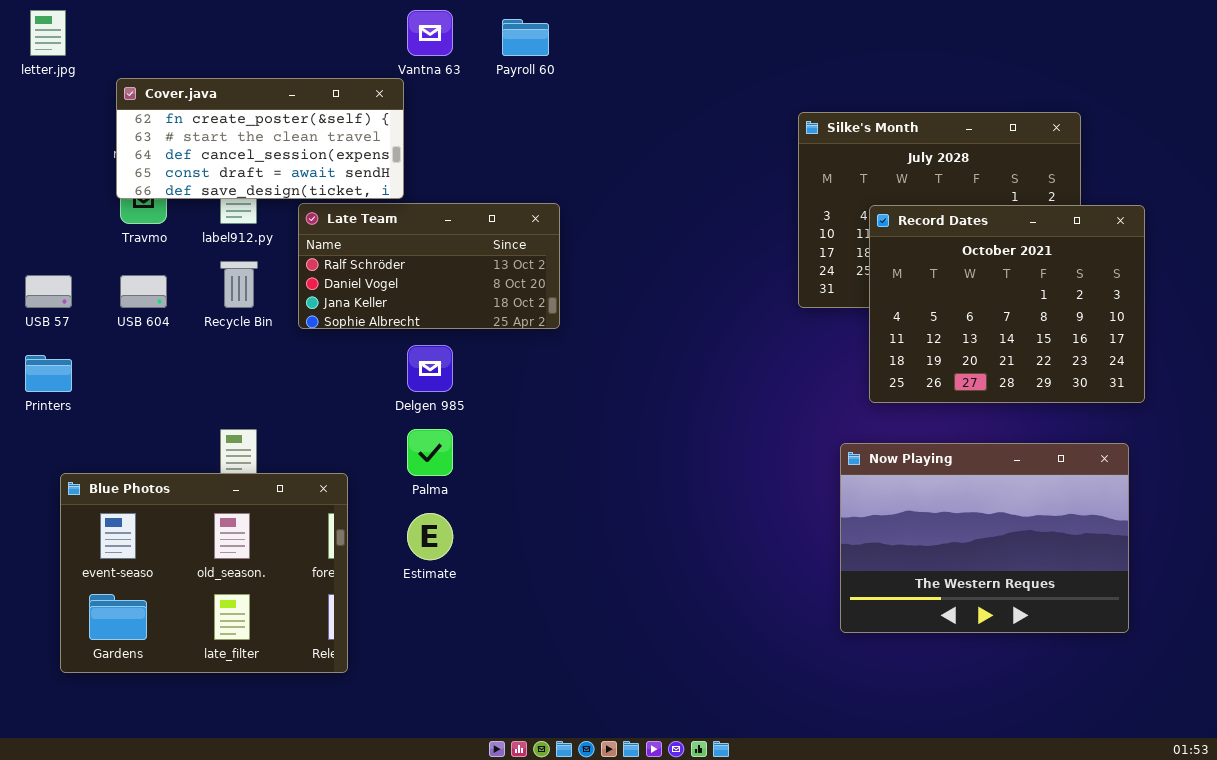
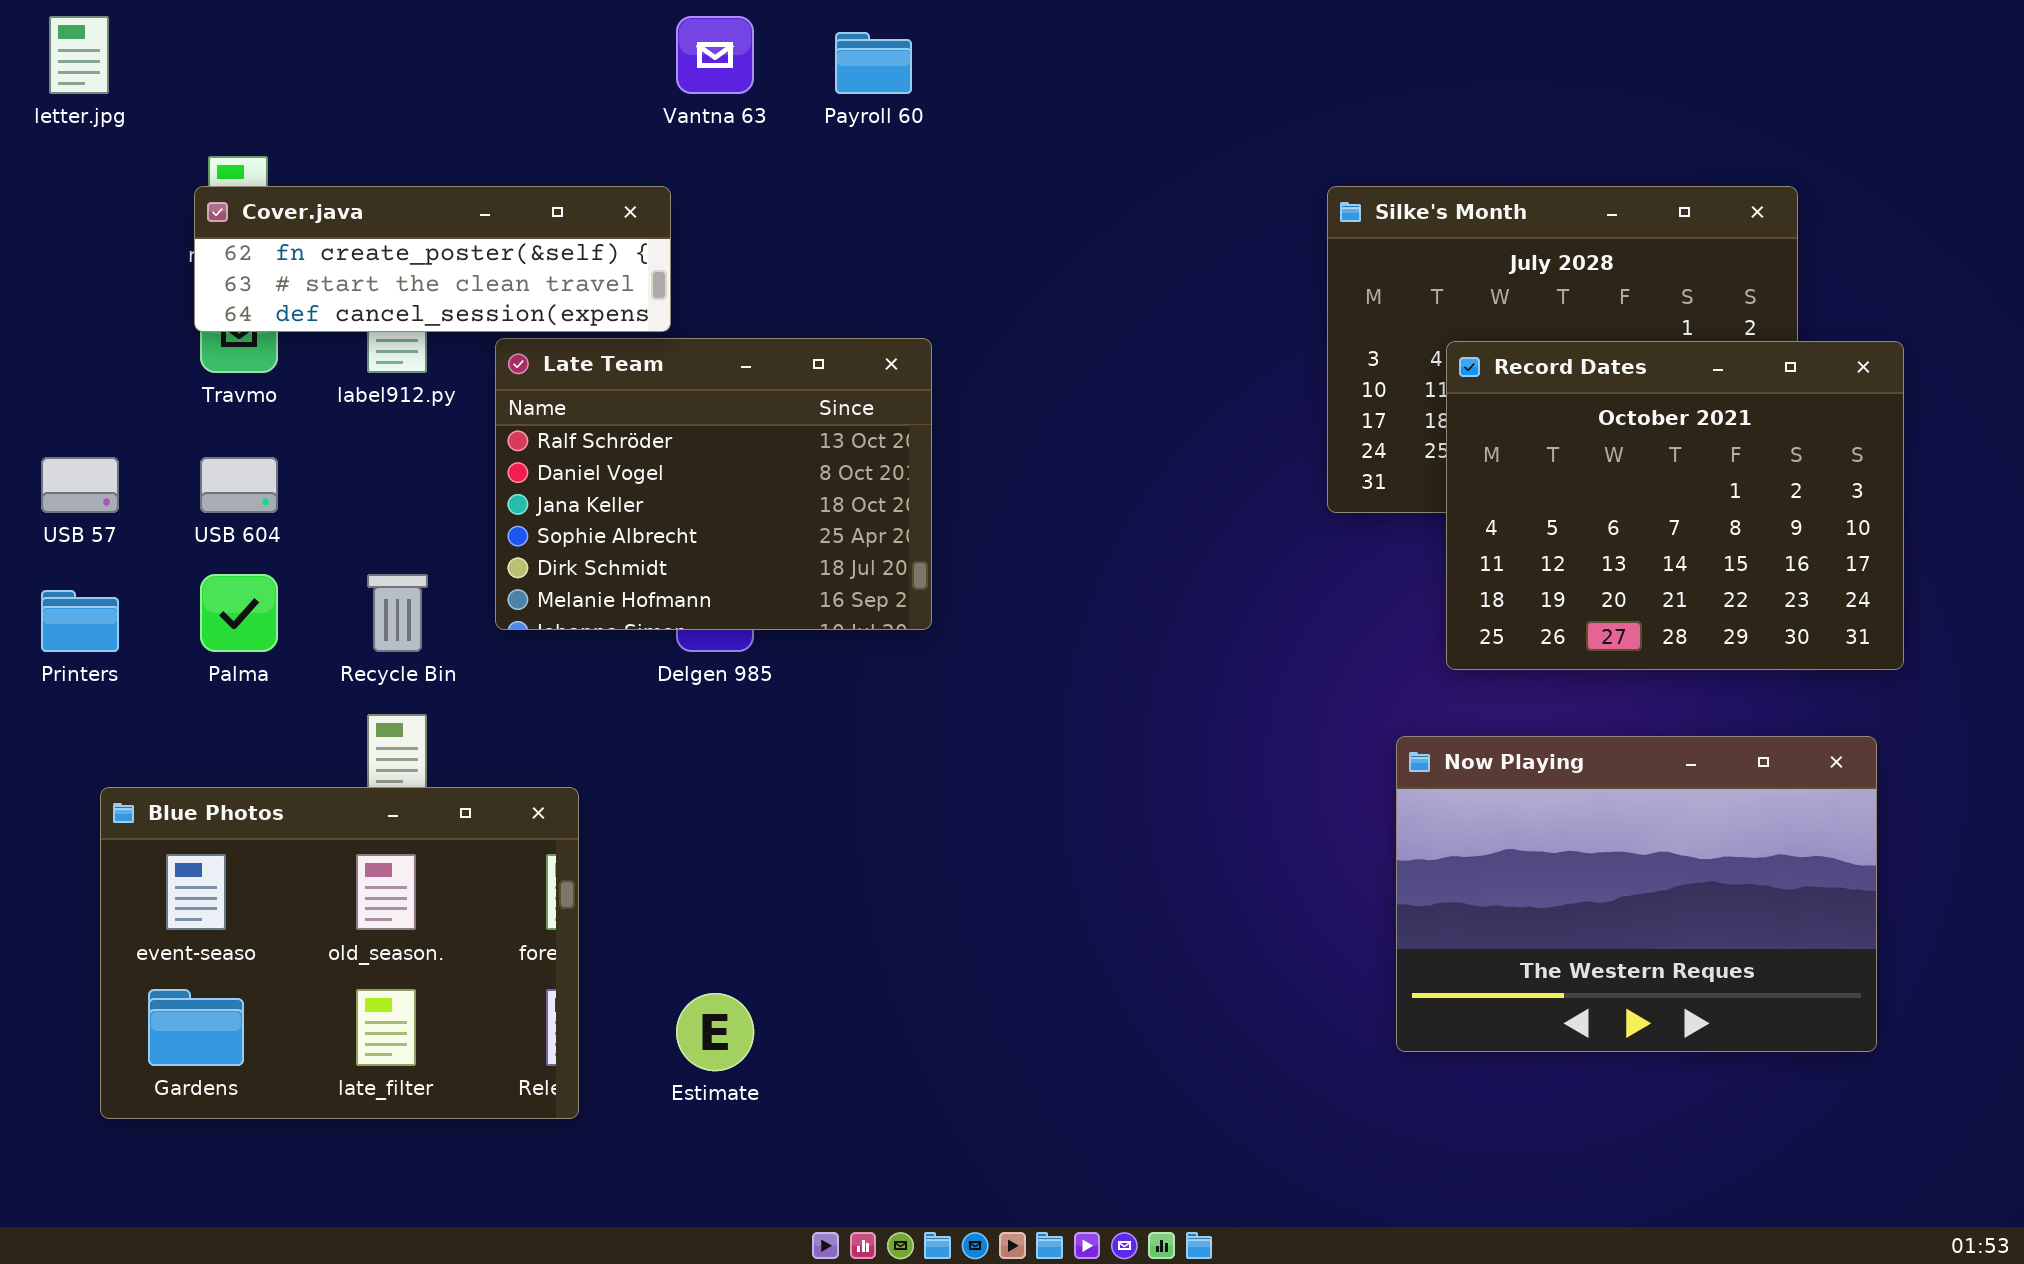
Cover.java: [116,78,404,199] -> [194,186,671,332], resized
Late Team: [298,203,560,329] -> [495,338,932,630], resized
Recycle Bin: [220,261,258,308] -> [367,574,428,652], moved
Palma: [407,429,453,476] -> [200,574,278,652], moved
Estimate: [407,513,453,560] -> [676,993,754,1071], moved

